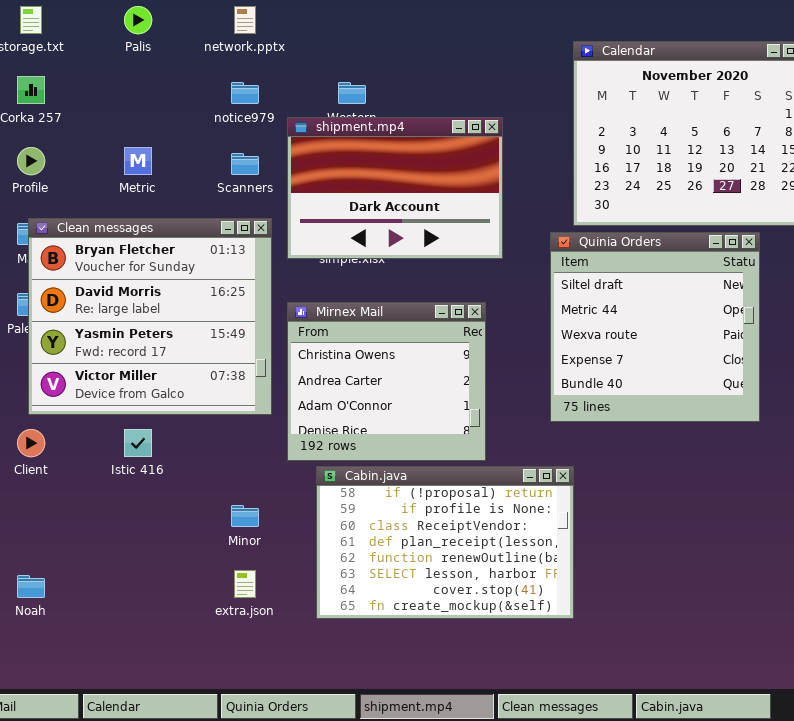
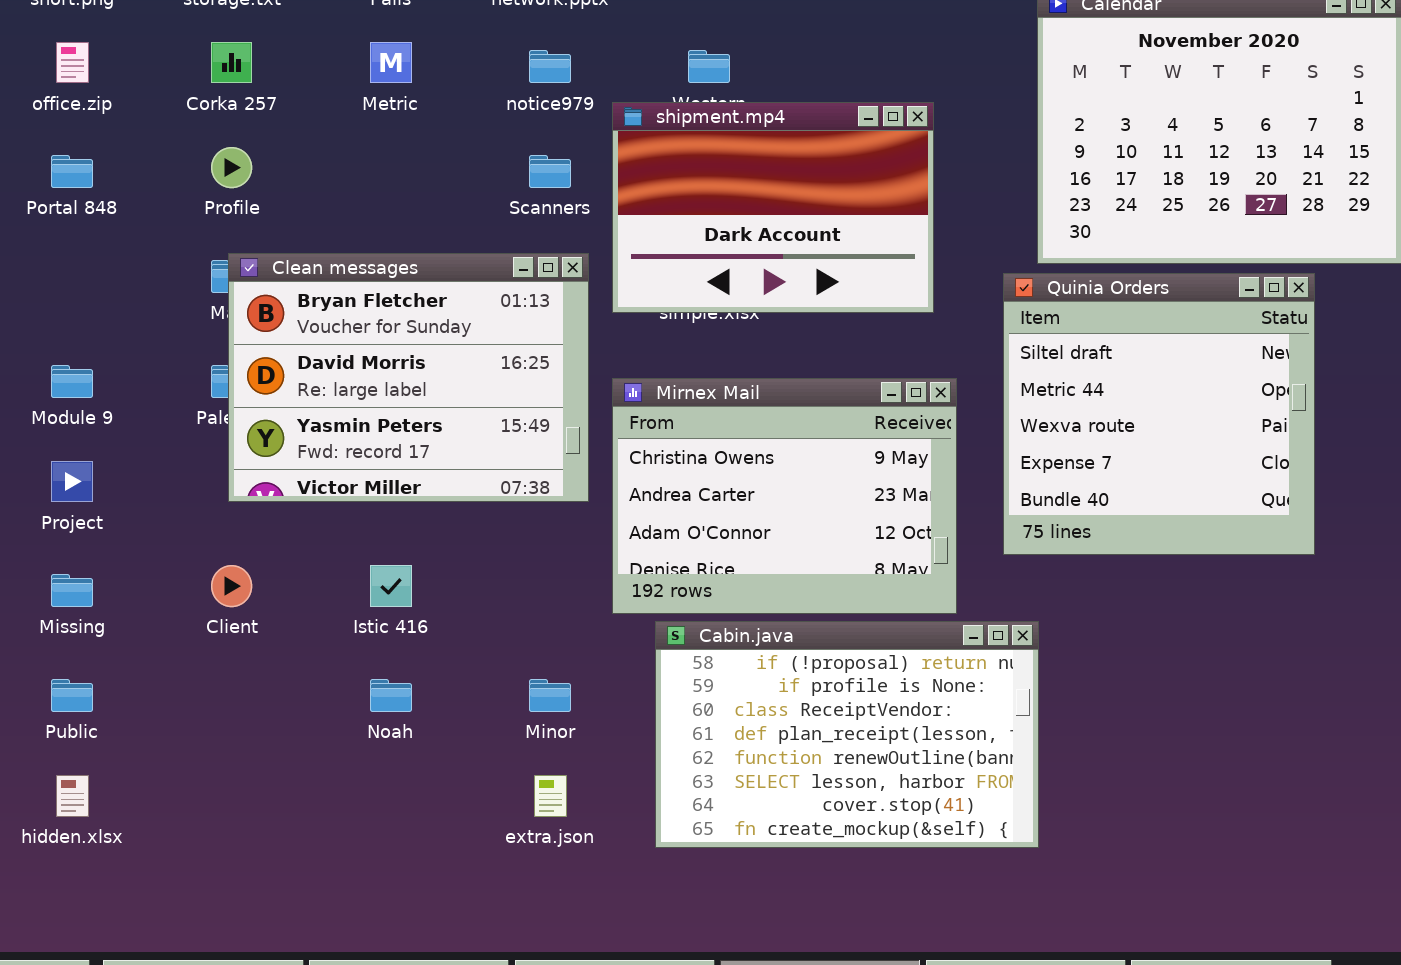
Metric: [124,147,152,175] -> [370,42,412,83], moved
Clean messages: [28,218,272,415] -> [228,253,589,502], resized
Mirnex Mail: [287,302,486,461] -> [612,378,957,614], resized
Noah: [17,575,45,598] -> [370,679,412,712], moved

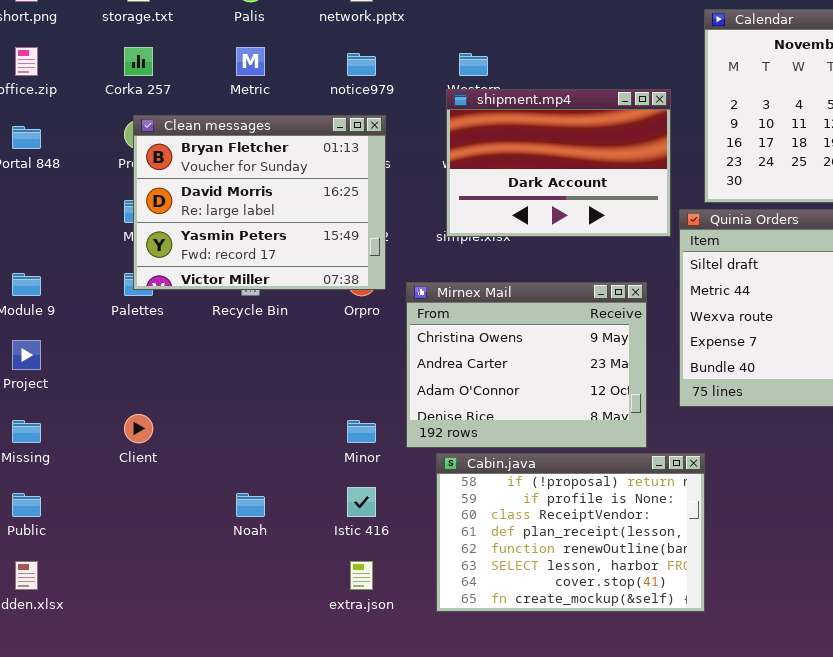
shipment.mp4: [612,102,934,313] -> [446,89,671,237], moved
Clean messages: [228,253,589,502] -> [133,115,386,290], moved
Istic 416: [370,565,412,607] -> [347,487,376,517], moved
Minor: [529,679,571,712] -> [347,420,376,443], moved

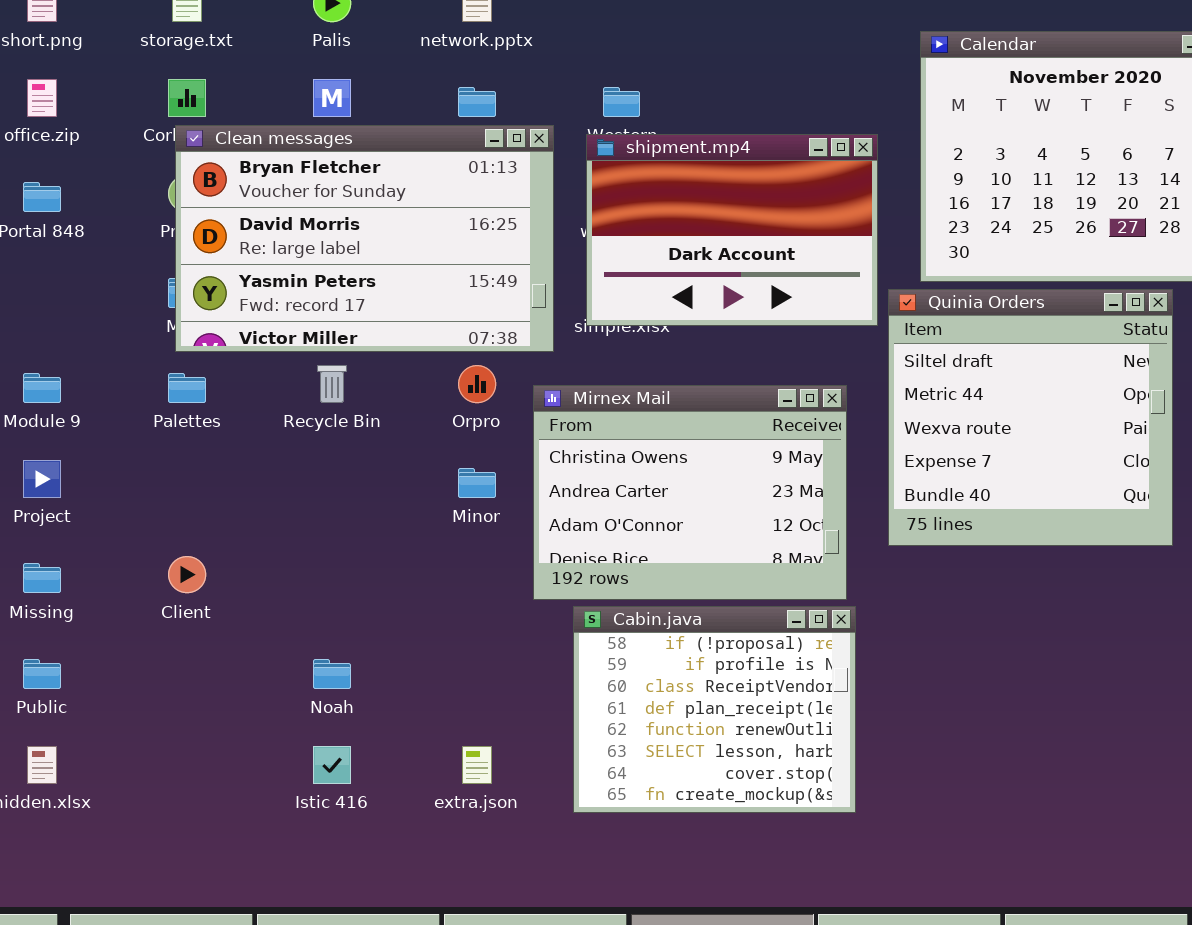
Clean messages: [133,115,386,290] -> [175,125,554,352], moved, resized
Minor: [347,420,376,443] -> [458,468,496,498], moved
Cabin.java: [436,453,705,612] -> [573,606,856,813], resized
Istic 416: [347,487,376,517] -> [313,746,351,784], moved

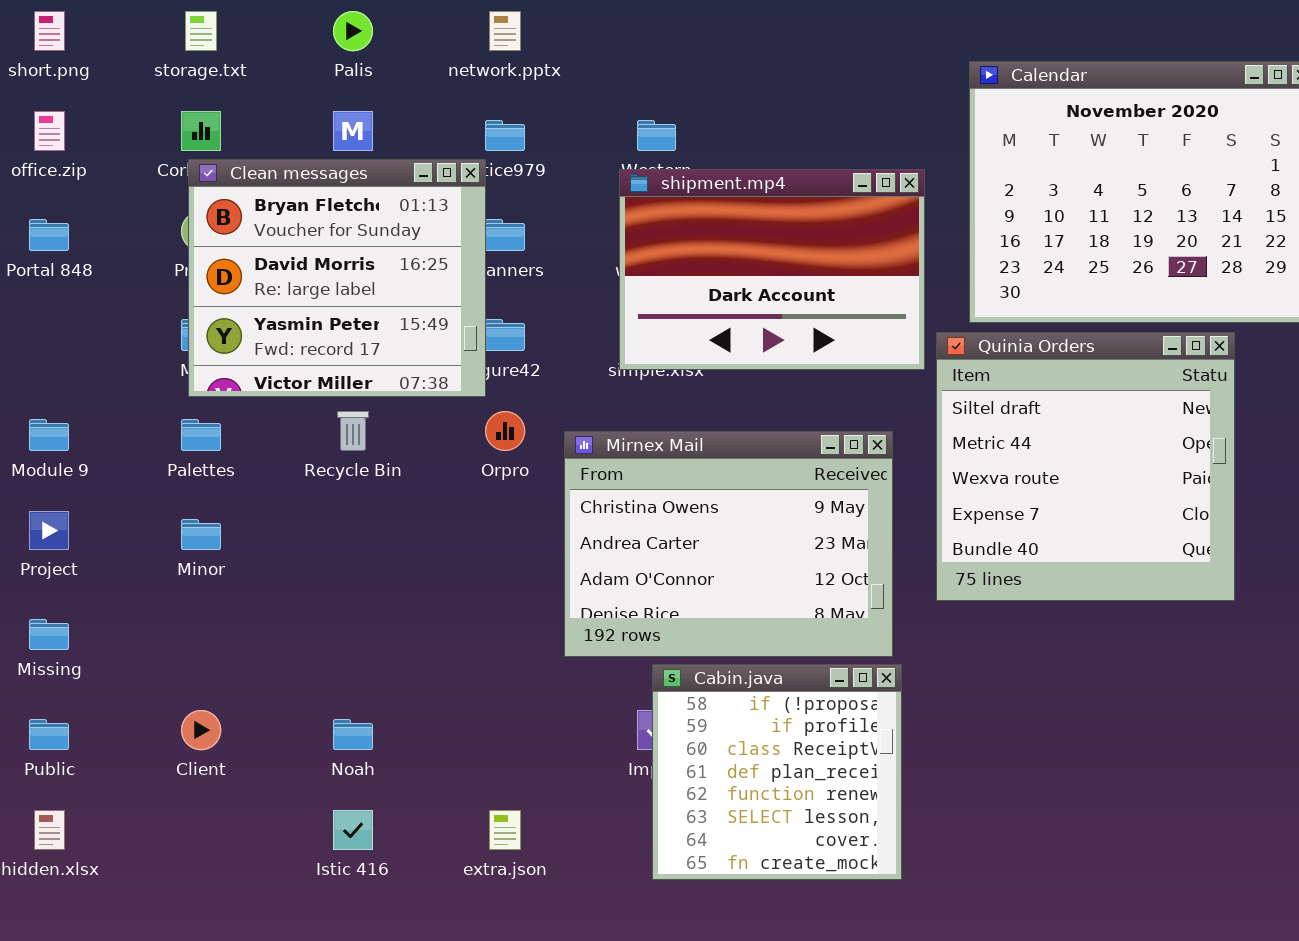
Clean messages: [175,125,554,352] -> [188,159,486,397], resized
Minor: [458,468,496,498] -> [181,519,221,550], moved
Client: [168,556,206,593] -> [181,710,221,750], moved
Cabin.java: [573,606,856,813] -> [652,664,902,880], resized

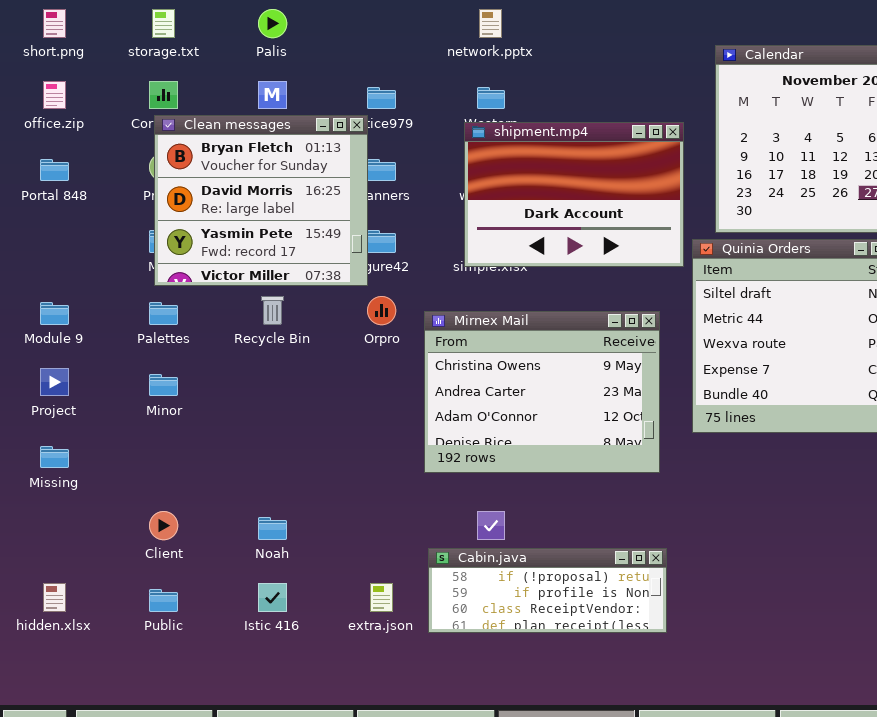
network.pptx: [489,11,521,51] -> [479,9,502,38], moved
Cabin.java: [652,664,902,880] -> [428,548,667,633], resized
Public: [29,719,69,750] -> [149,589,178,612], moved

